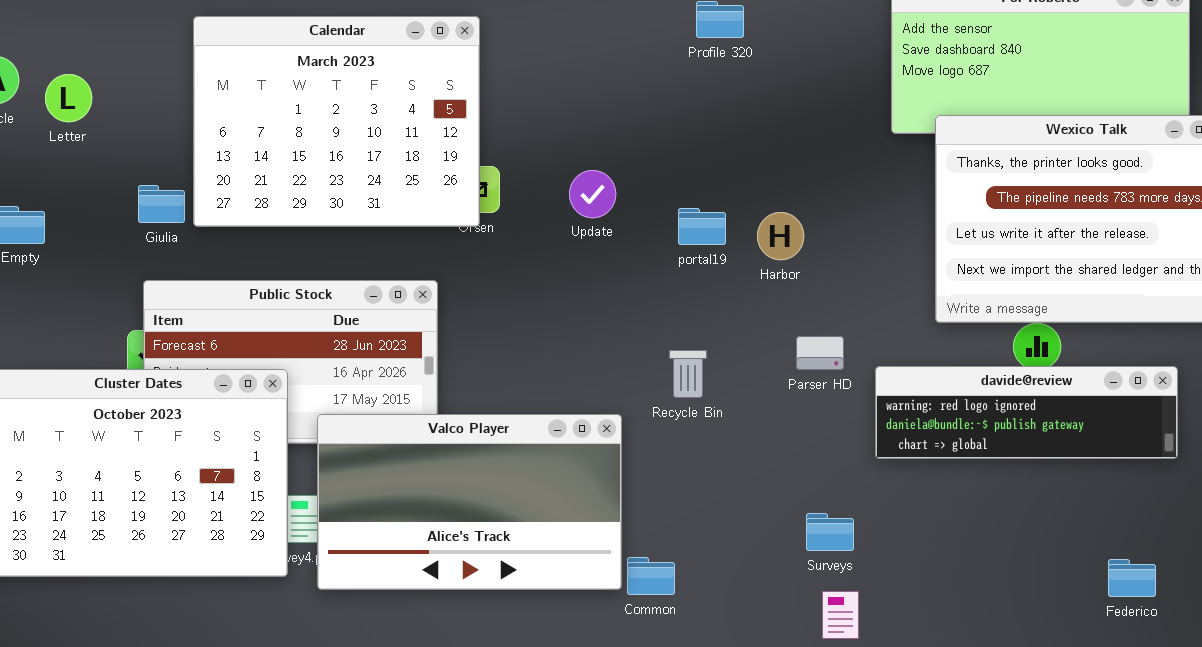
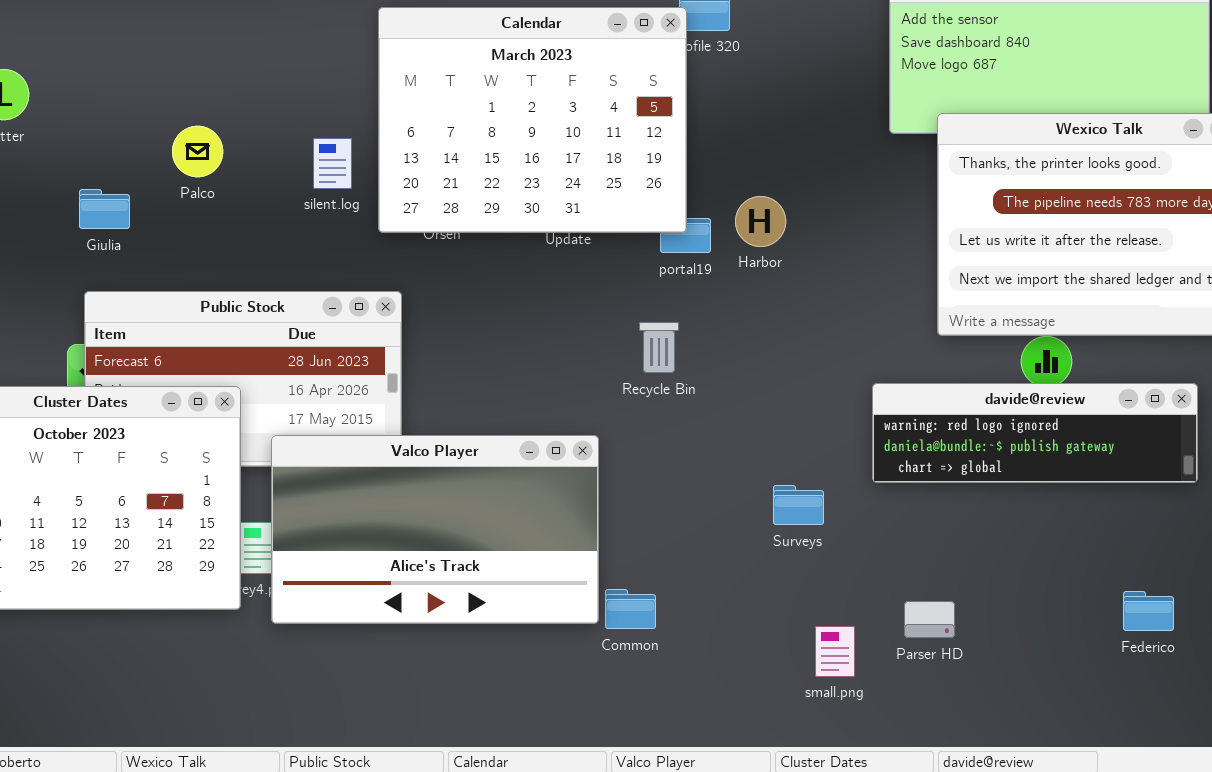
Calendar: [193,16,480,227] -> [378,7,687,233], moved
Harbor: [757,212,804,260] -> [735,196,786,247], moved
Parser HD: [796,336,844,370] -> [904,601,955,638], moved
Recycle Bin: [669,350,707,398] -> [639,322,679,373], moved
Surveys: [806,513,854,551] -> [773,485,824,525], moved

